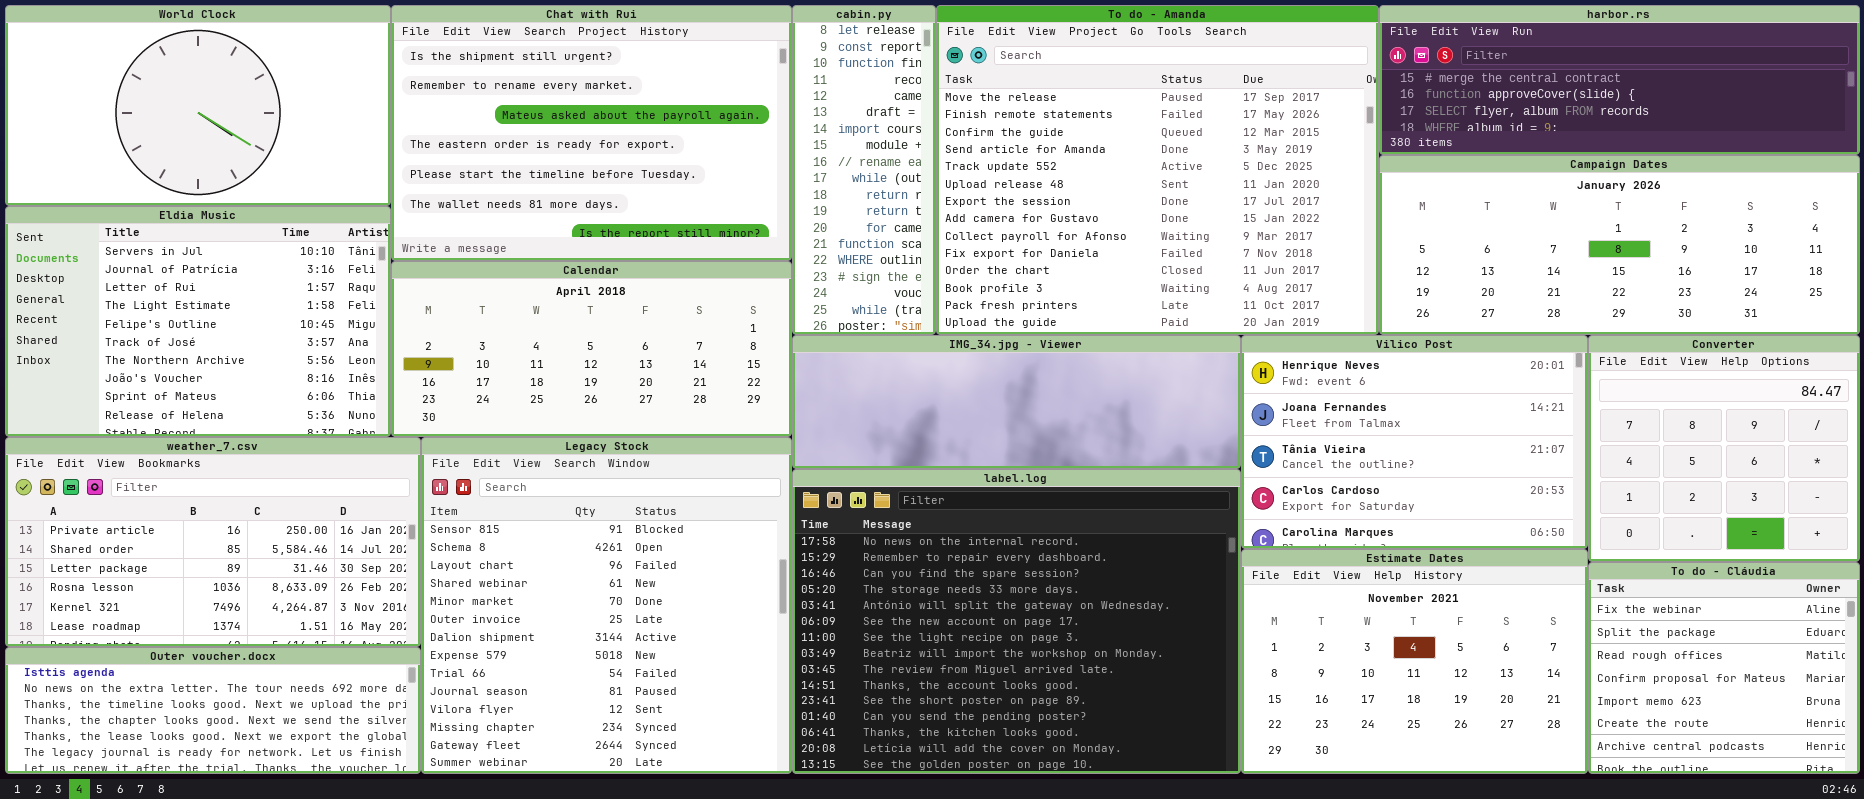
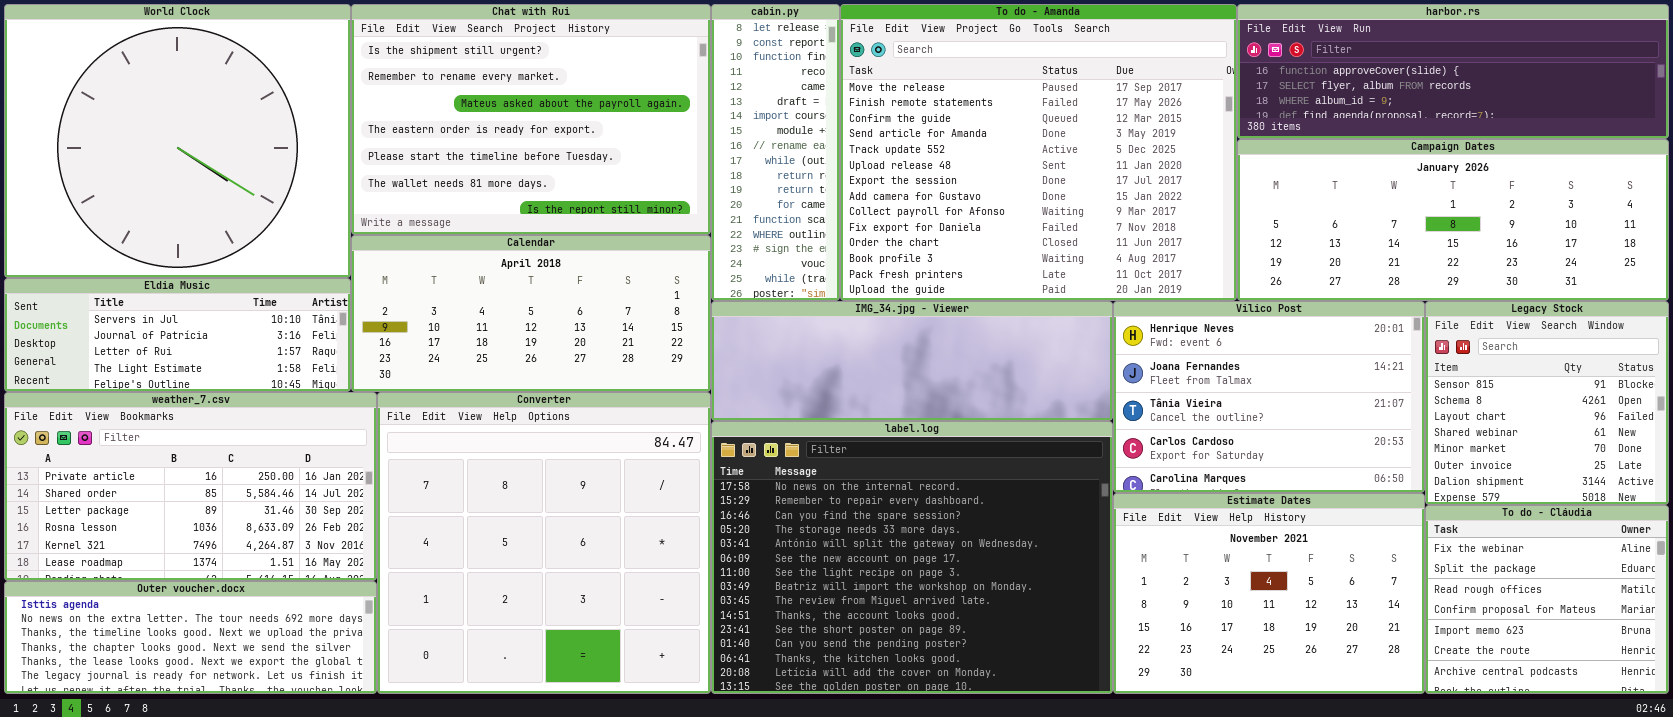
World Clock: [5,5,391,206] -> [4,4,351,278], resized
harbor.rs: [1379,5,1860,155] -> [1237,4,1669,139], scrolled down 1 row
Eldia Music: [5,206,391,437] -> [4,278,351,392], resized
Converter: [1588,335,1860,562] -> [377,392,711,694], moved, resized
Legacy Stock: [421,437,792,774] -> [1425,301,1669,505], moved, resized

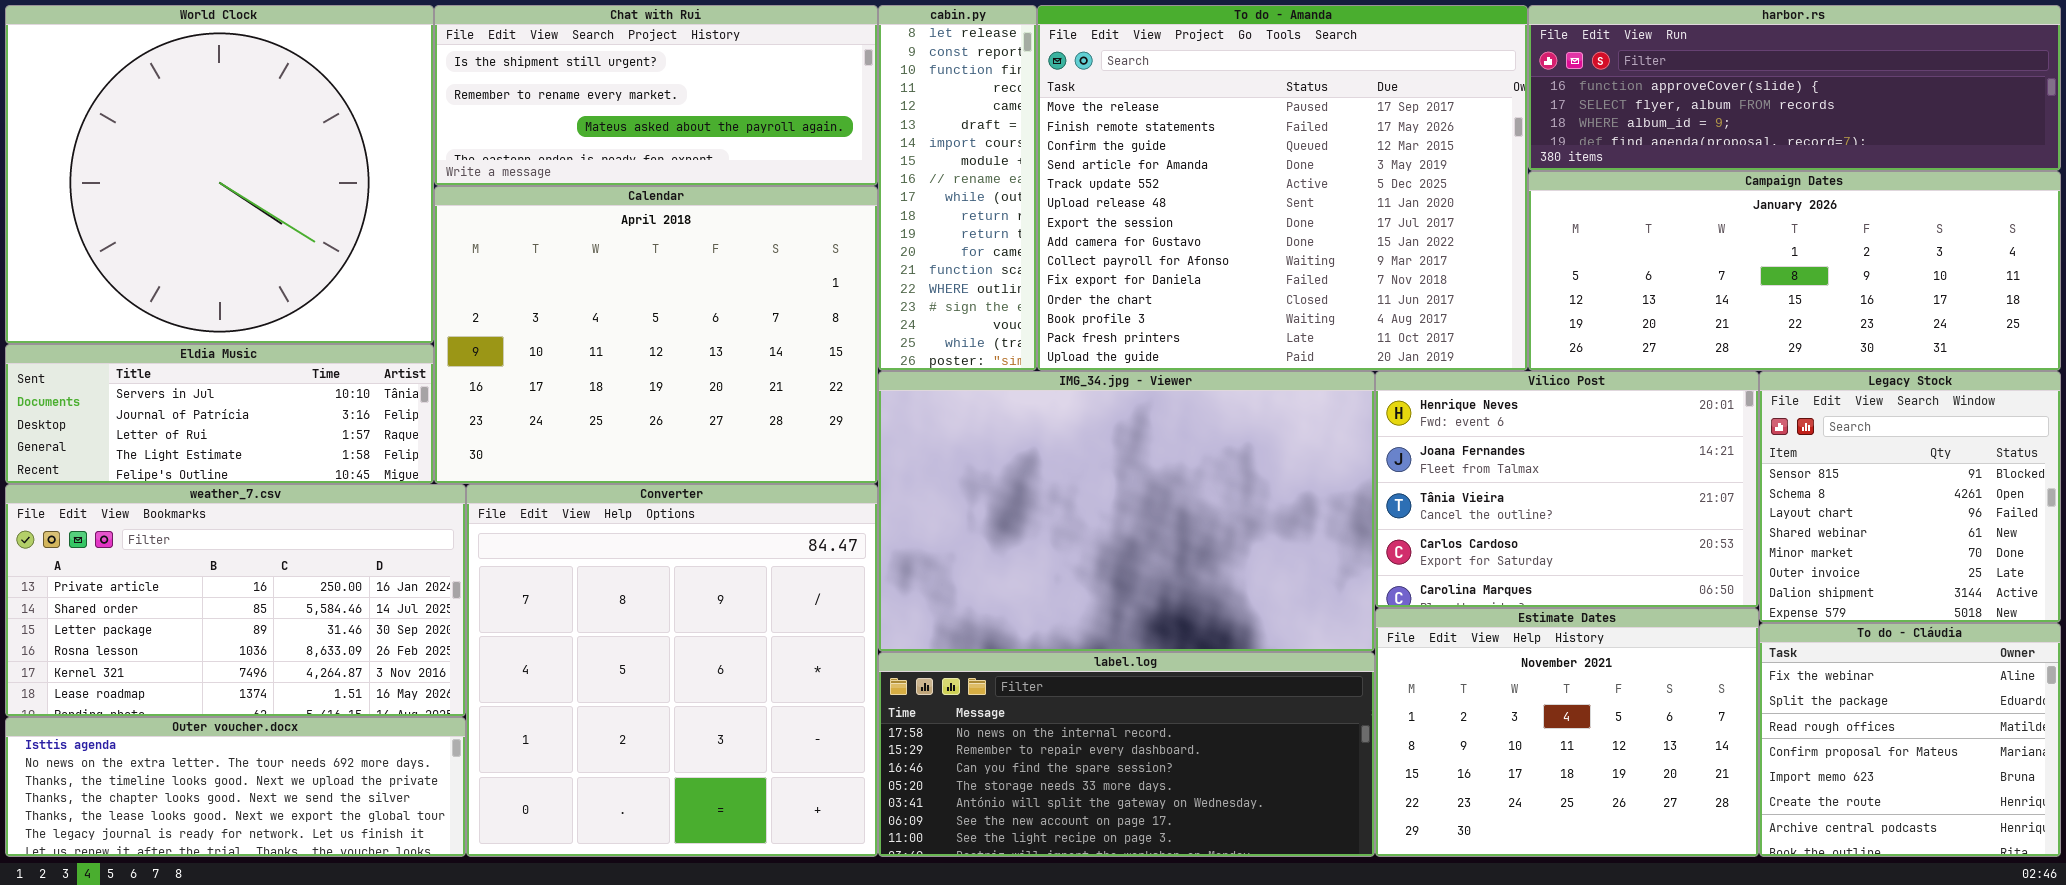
Chat with Rui: [351,4,711,235] -> [434,5,878,186], resized
Calendar: [351,235,711,392] -> [434,186,878,484], resized
IMG_34.jpg - Viewer: [711,301,1113,421] -> [878,371,1375,652], resized
label.log: [711,421,1113,694] -> [878,652,1375,857], resized

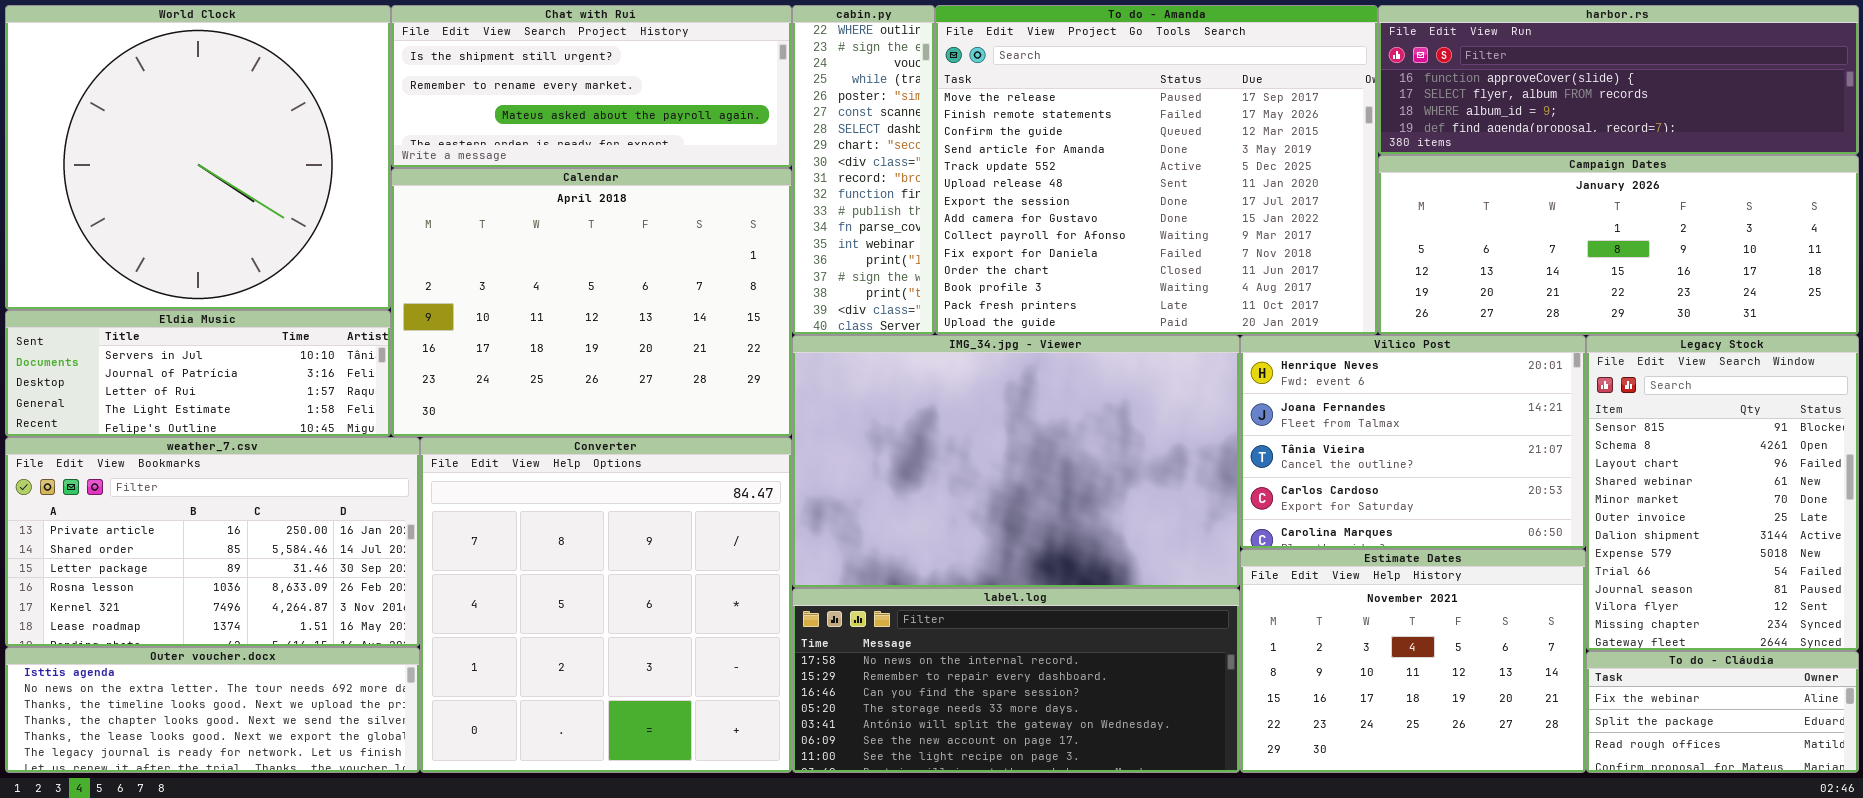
cabin.py: [878,5,1037,371] -> [792,5,935,335], scrolled down 14 rows
Legacy Stock: [1759,371,2061,623] -> [1586,335,1859,651], resized
To do - Cláudia: [1759,623,2061,857] -> [1586,651,1859,773], resized

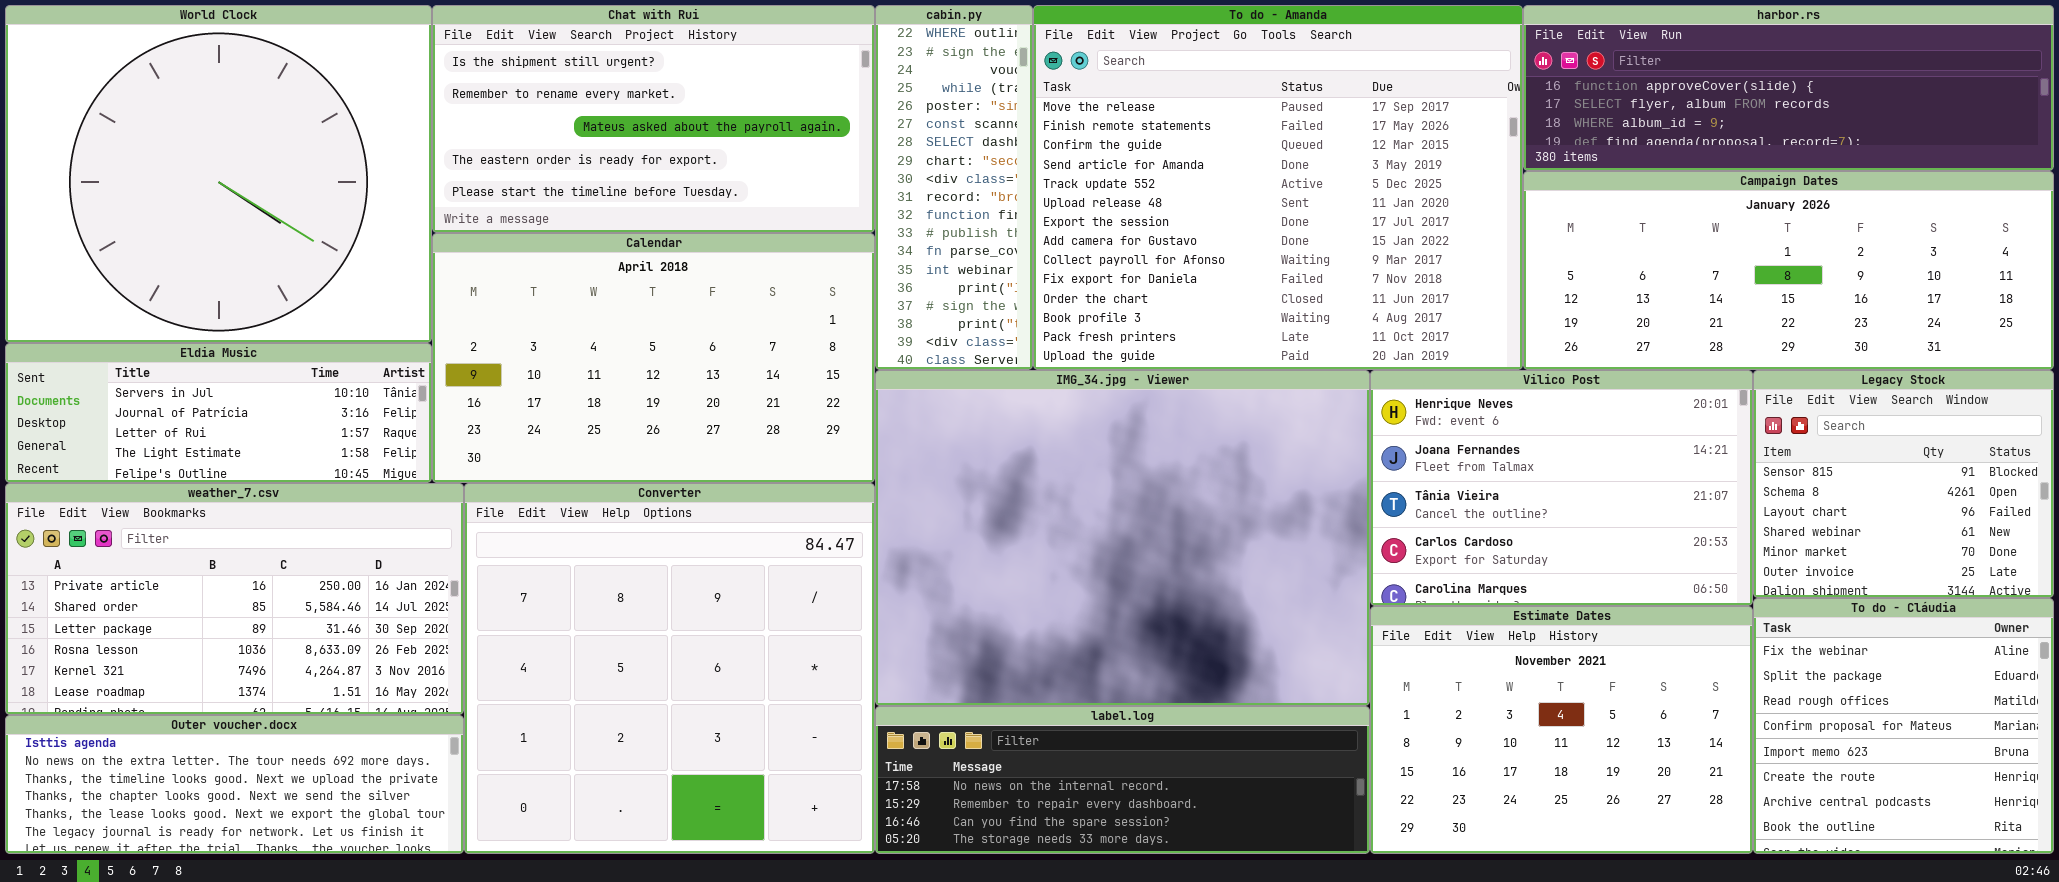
Chat with Rui: [391,5,792,168] -> [432,5,875,233], resized
Calendar: [391,168,792,437] -> [432,233,875,483], resized
IMG_34.jpg - Viewer: [792,335,1240,588] -> [875,370,1370,706], resized
Legacy Stock: [1586,335,1859,651] -> [1753,370,2054,598], resized
label.log: [792,588,1240,773] -> [875,706,1370,854], resized
To do - Cláudia: [1586,651,1859,773] -> [1753,598,2054,854], resized

